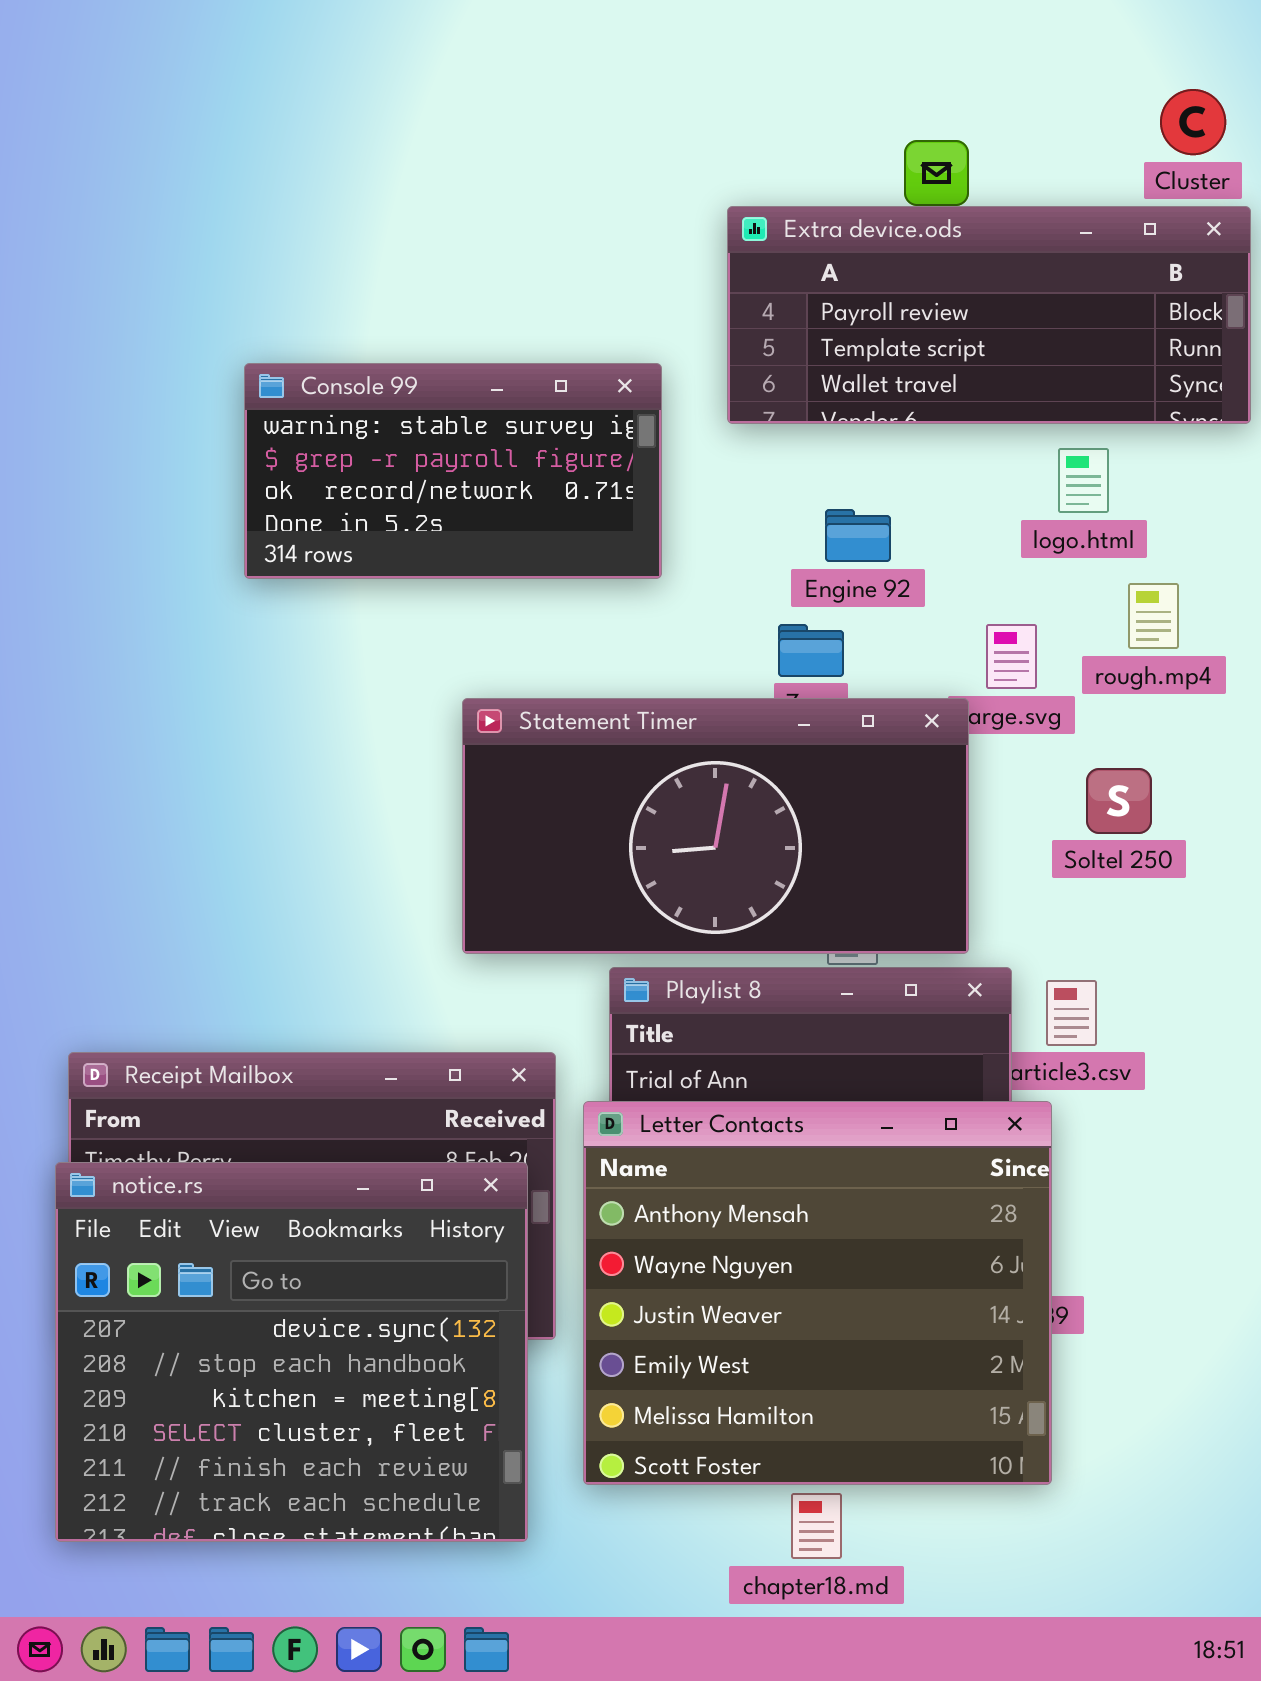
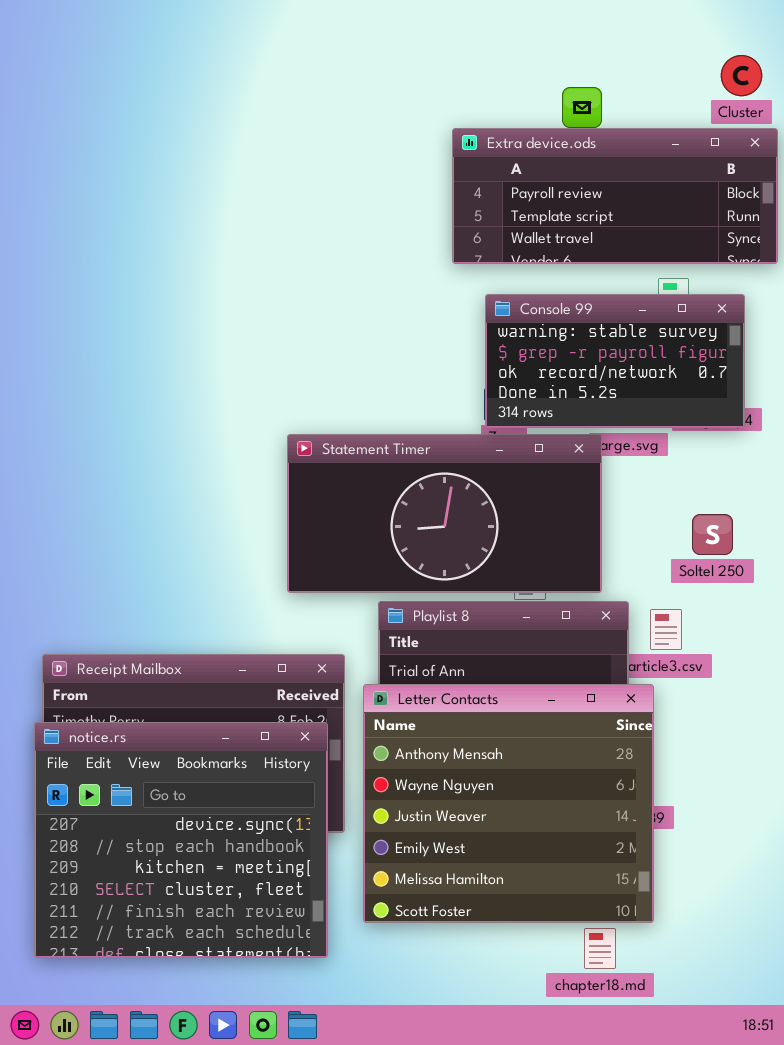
Console 99: [244,363,662,579] -> [485,294,745,428], moved
Soltel 250: [1086,768,1152,834] -> [692,514,733,555], moved
chapter18.md: [791,1493,842,1559] -> [584,928,616,969], moved

